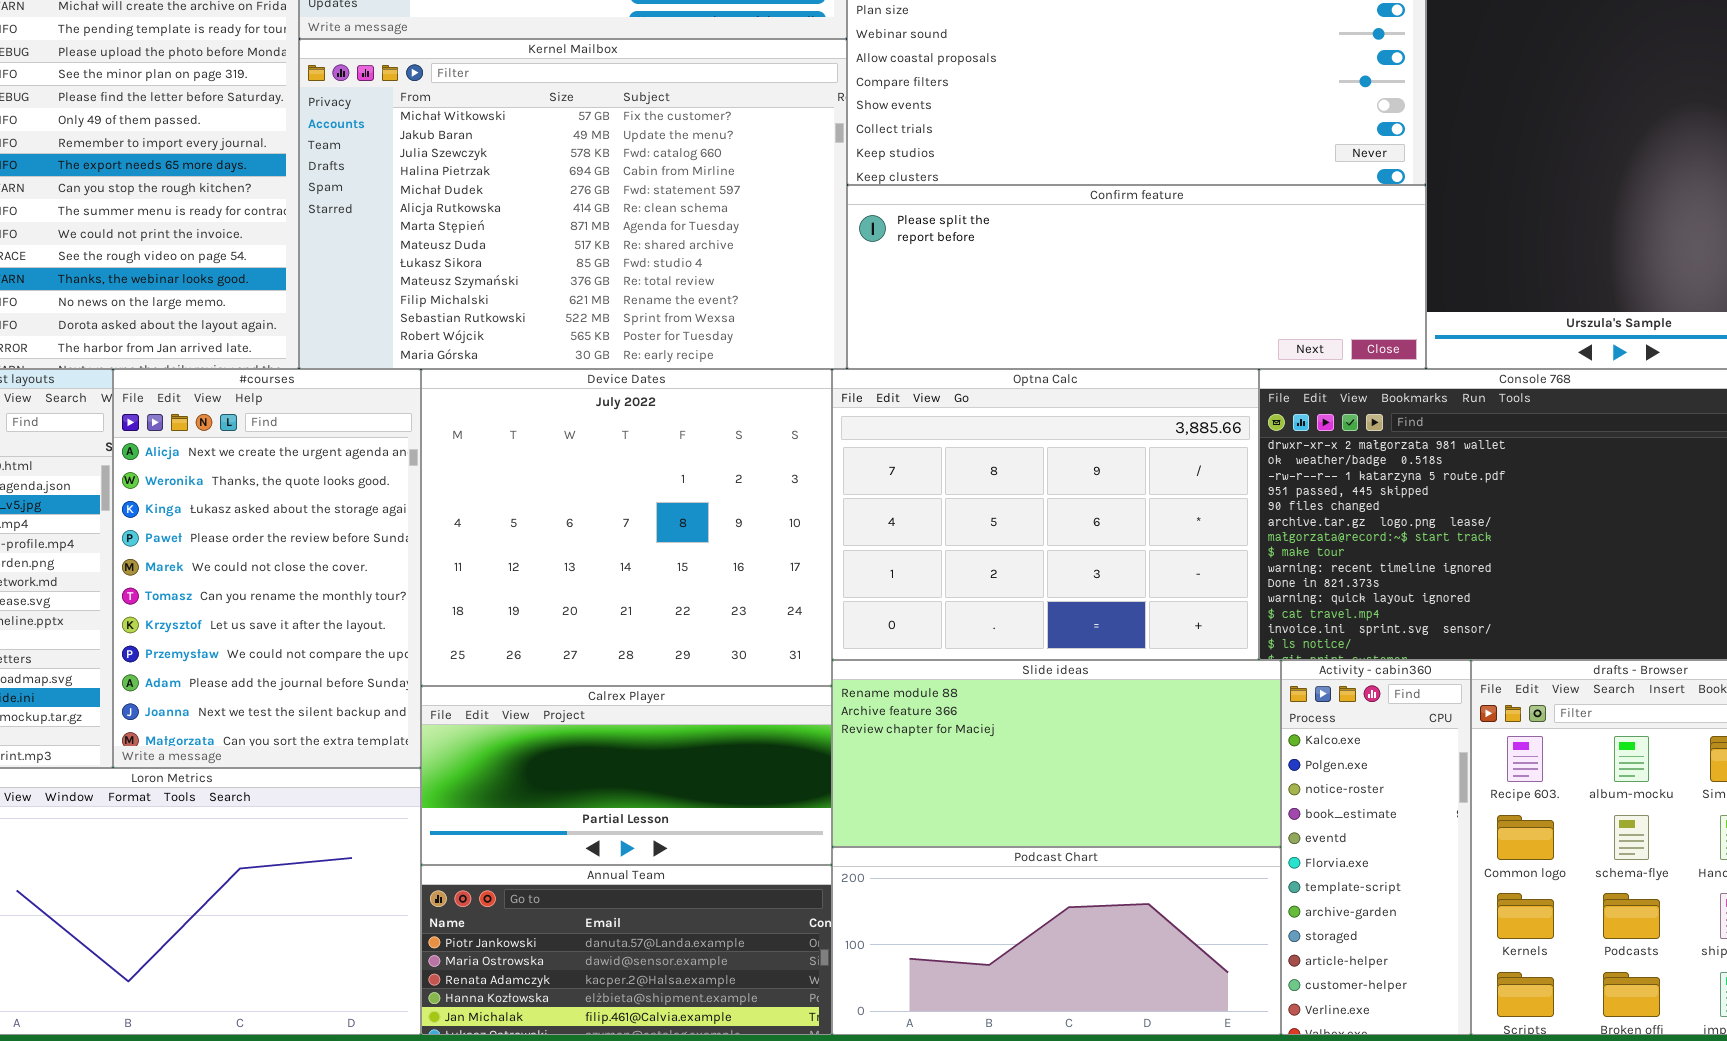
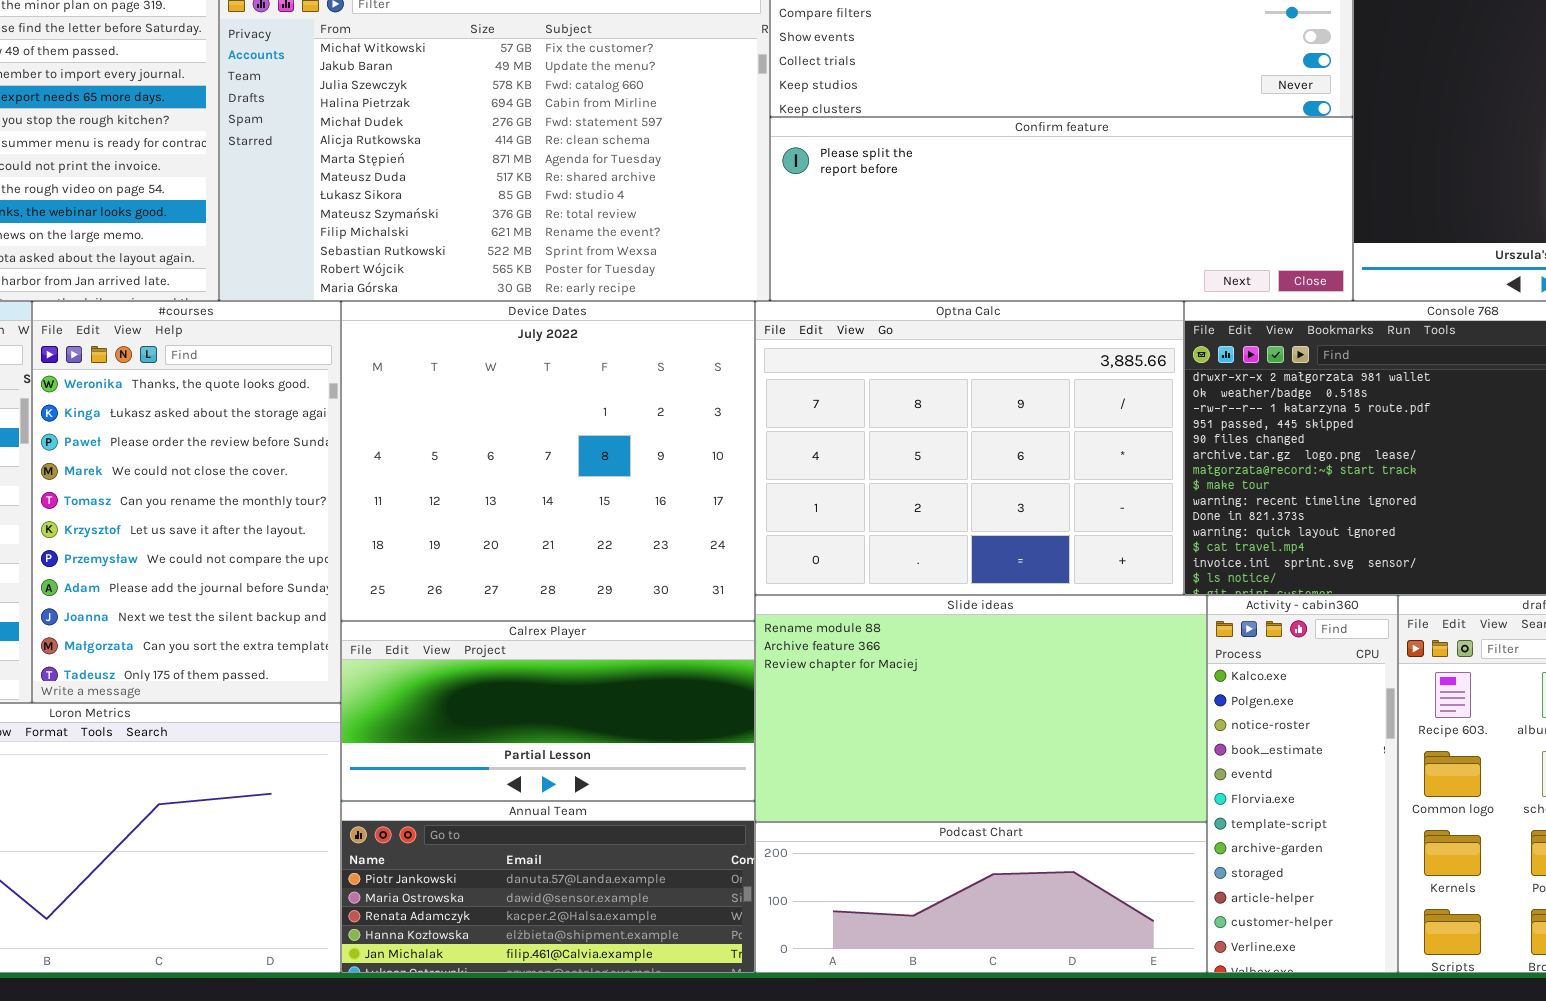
#courses: [113,369,421,768] -> [32,301,341,703], scrolled down 1 row
Slide ideas: [832,660,1281,847] -> [755,595,1207,822], resized
Podcast Chart: [832,847,1281,1035] -> [755,822,1207,973], resized

